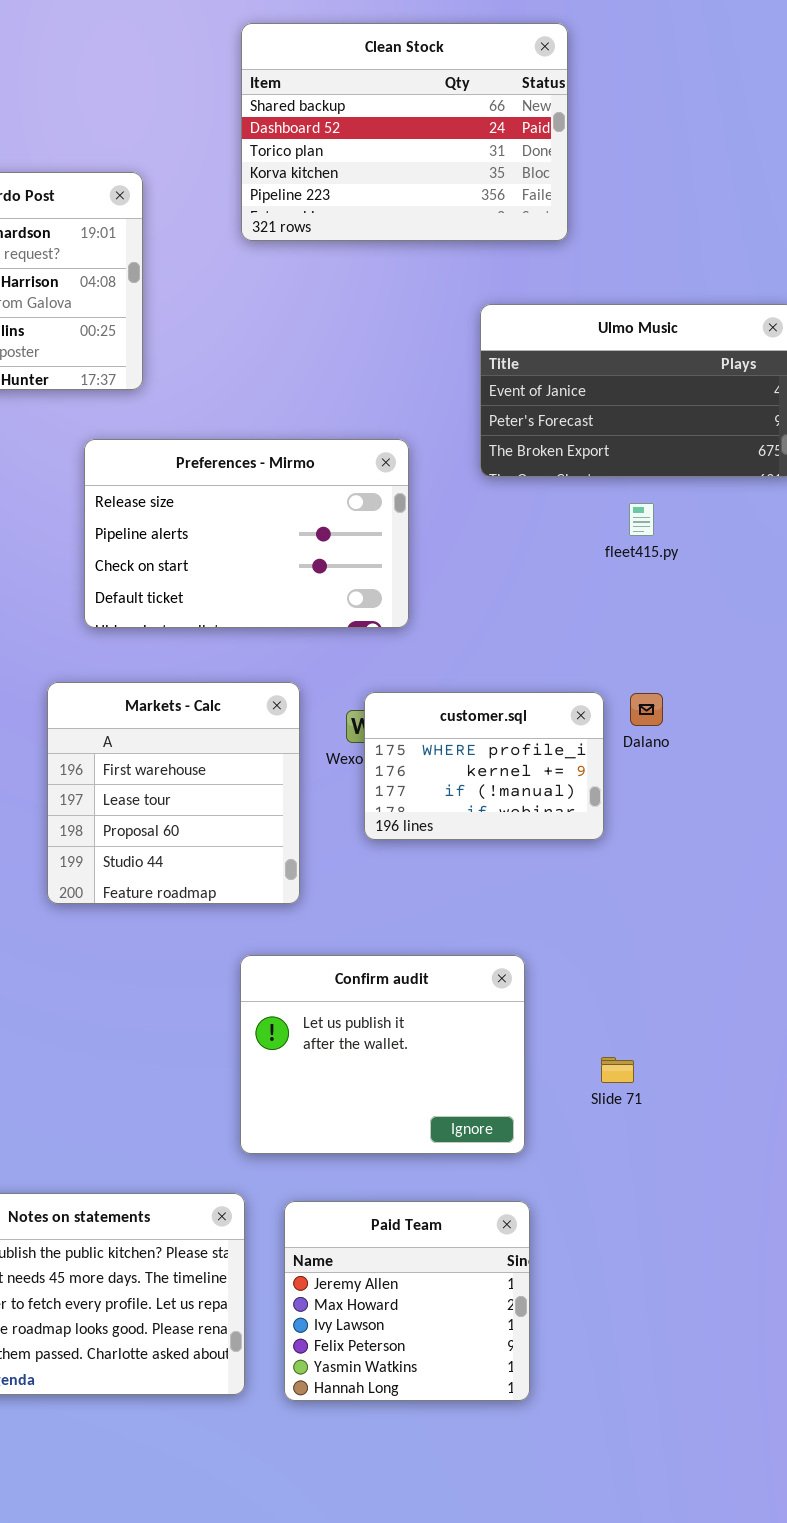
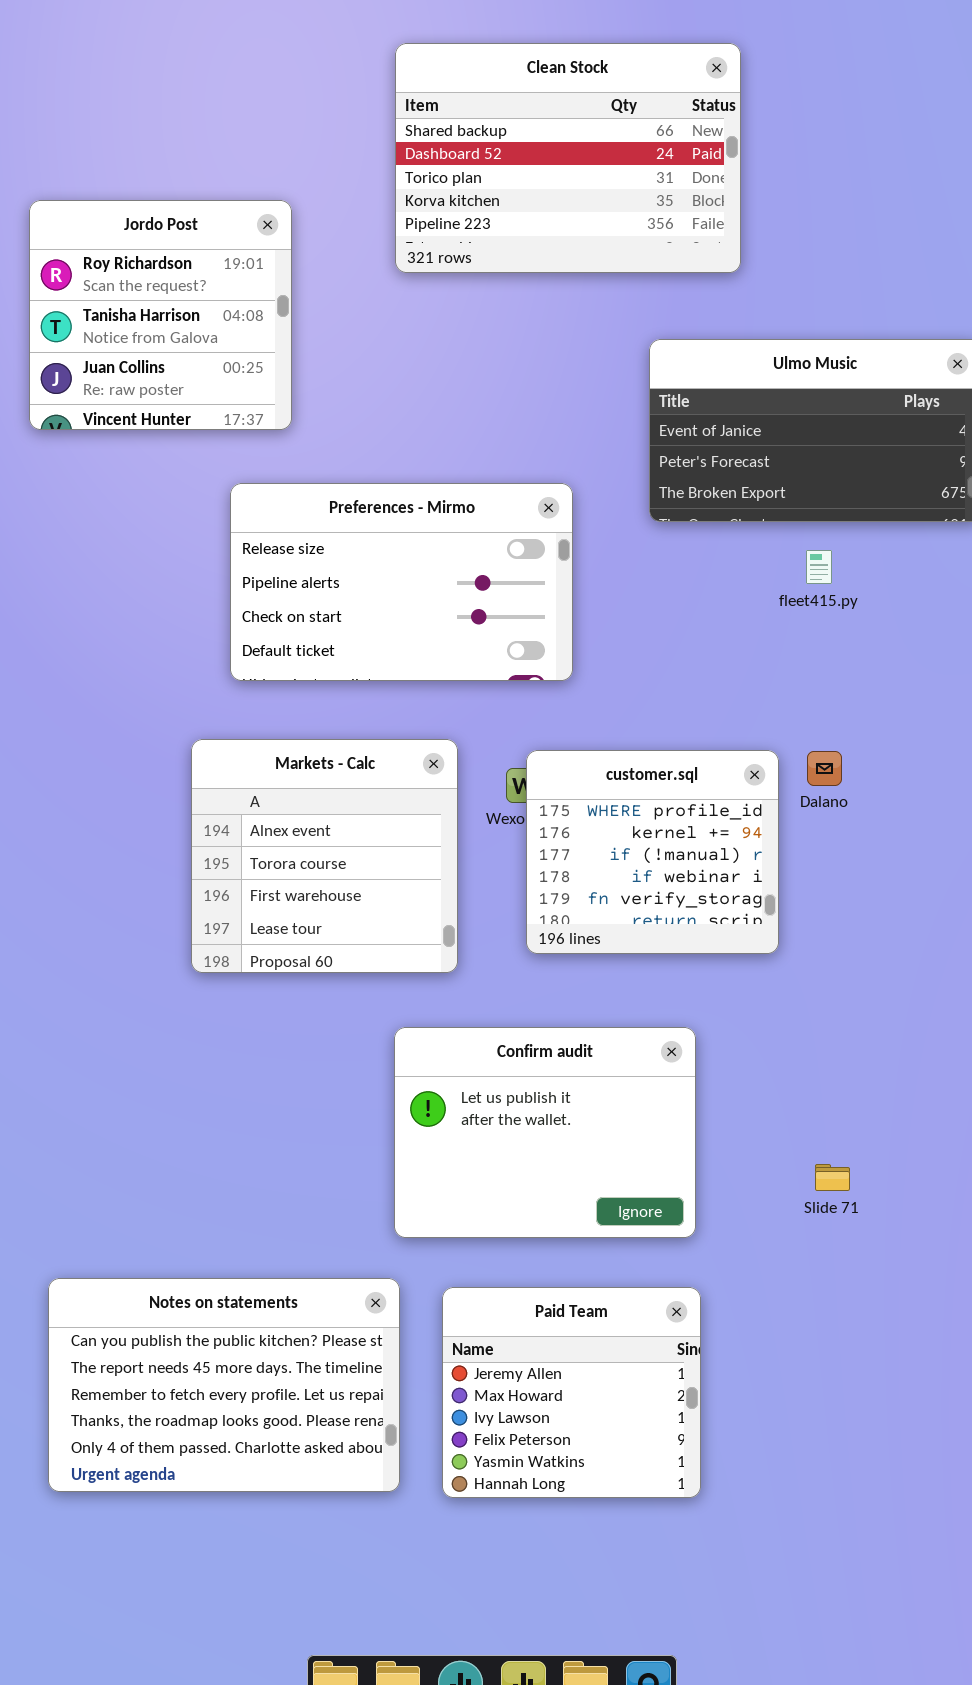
Markets - Calc: [47,682,300,904] -> [191,739,458,973], scrolled up 2 rows
customer.sql: [364,692,604,840] -> [526,750,779,954], resized
Slide 71: [601,1057,634,1083] -> [815,1164,850,1191], moved

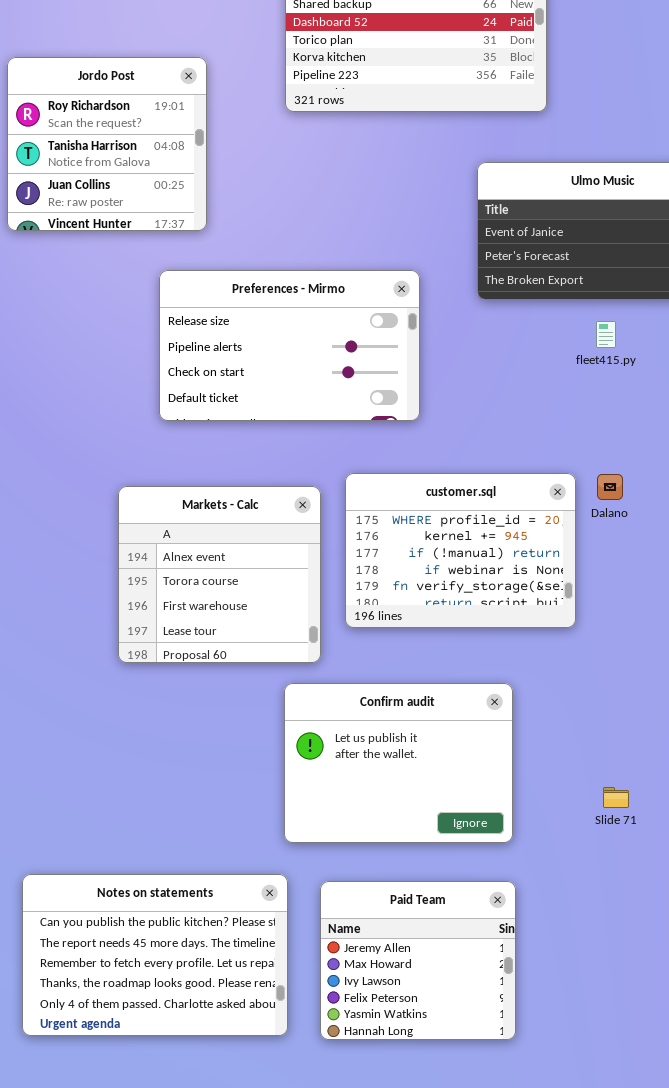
Markets - Calc: [191,739,458,973] -> [118,486,321,663], moved
customer.sql: [526,750,779,954] -> [345,473,576,628], resized

